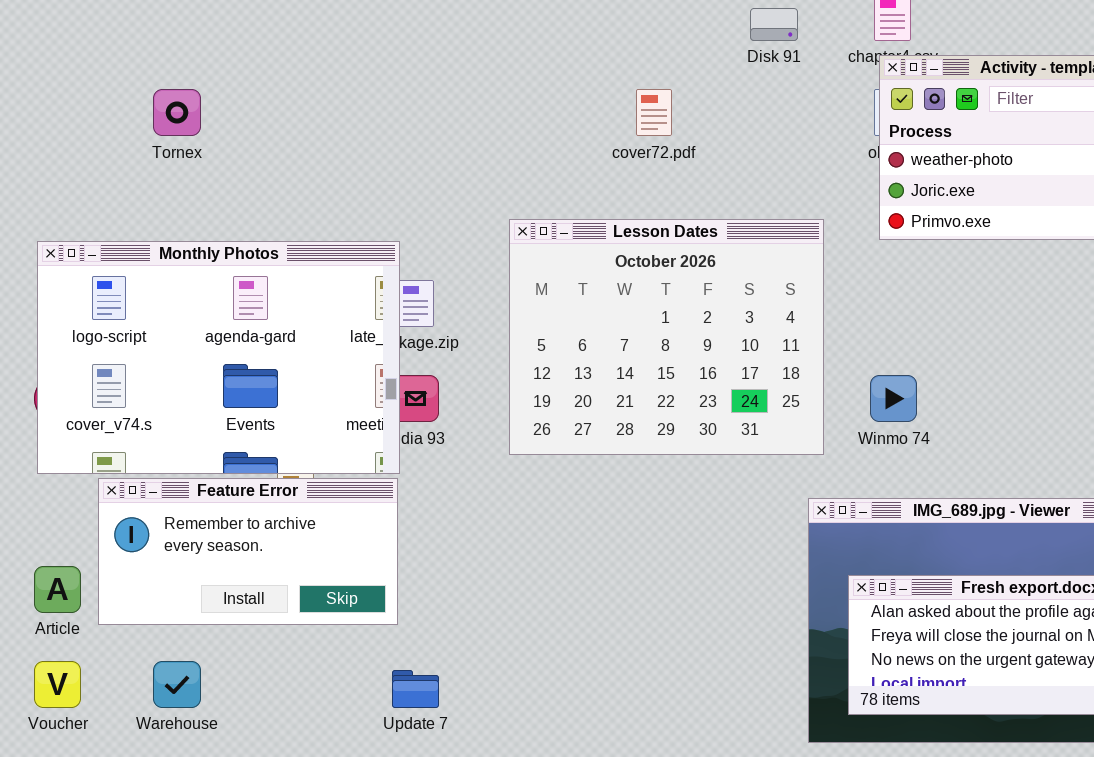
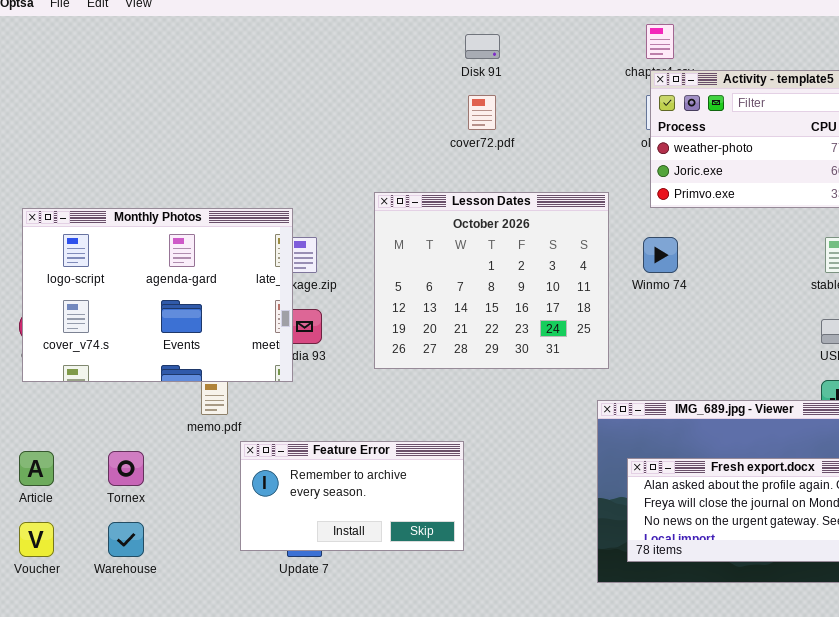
Disk 91: [750,8,798,41] -> [465,34,500,59], moved
Tornex: [153,89,201,136] -> [108,451,144,486], moved
Winmo 74: [870,375,917,422] -> [643,237,678,273], moved
Feature Error: [98,478,398,625] -> [240,441,464,551], moved

